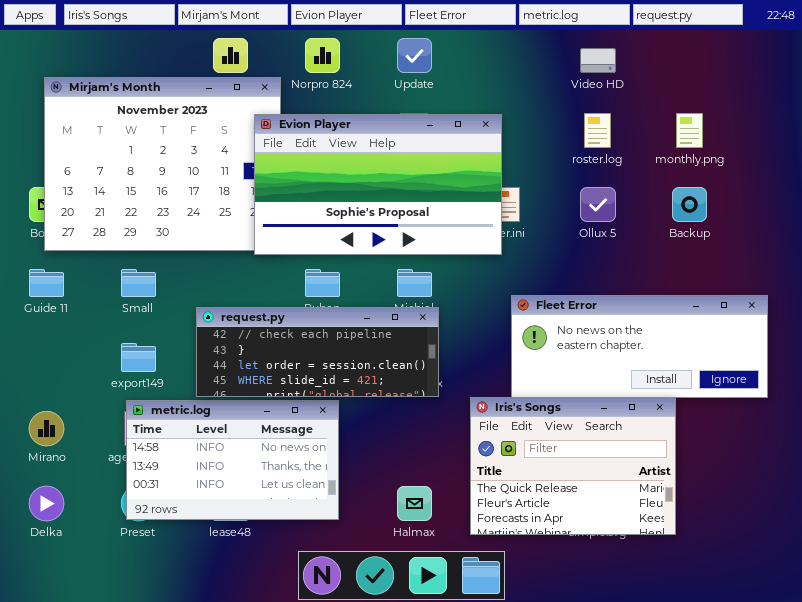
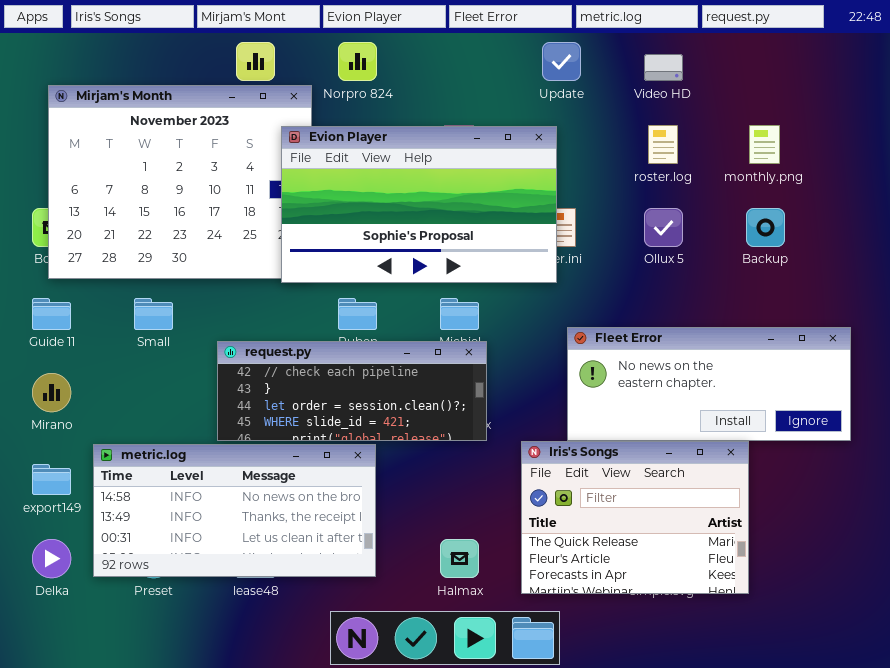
Update: [397,38,432,73] -> [542,42,581,81], moved
export149: [121,343,156,372] -> [32,464,71,495], moved
metric.log: [126,400,339,520] -> [93,444,376,577], resized
Mirano: [29,411,64,446] -> [32,373,71,412], moved

